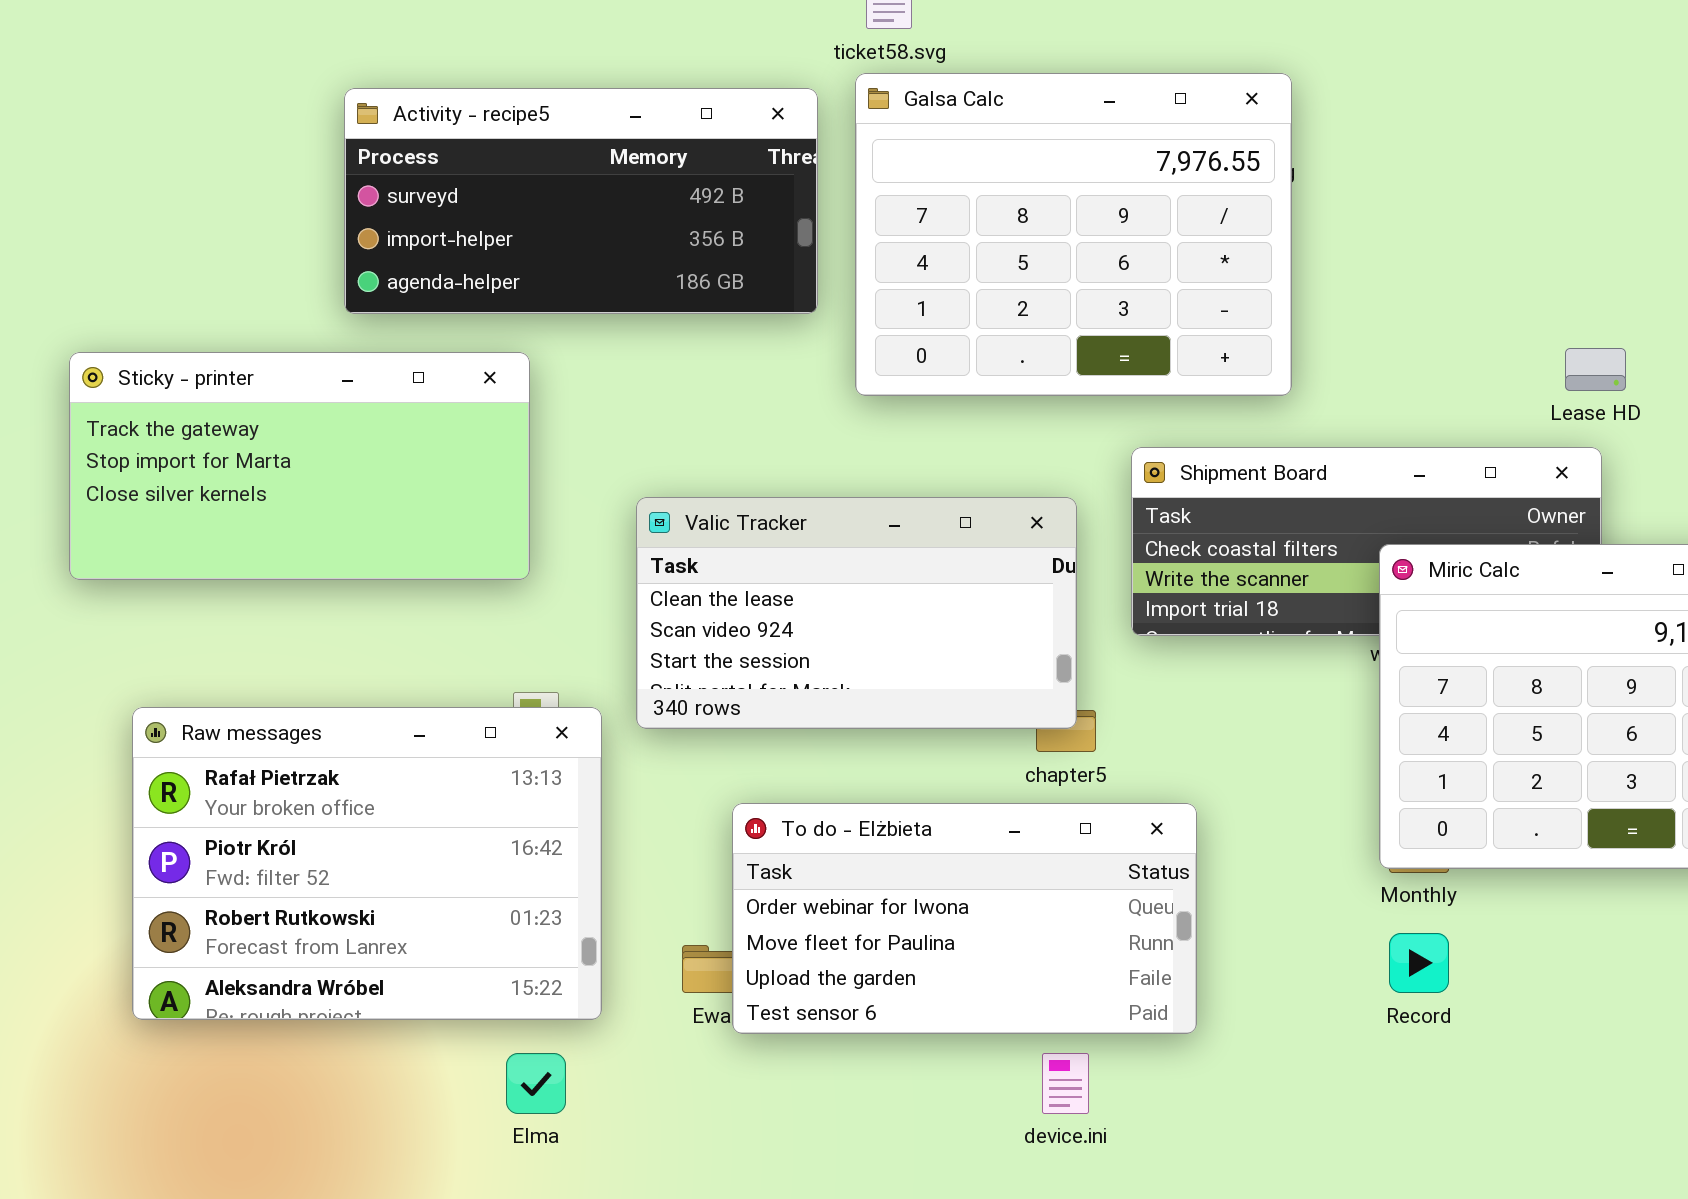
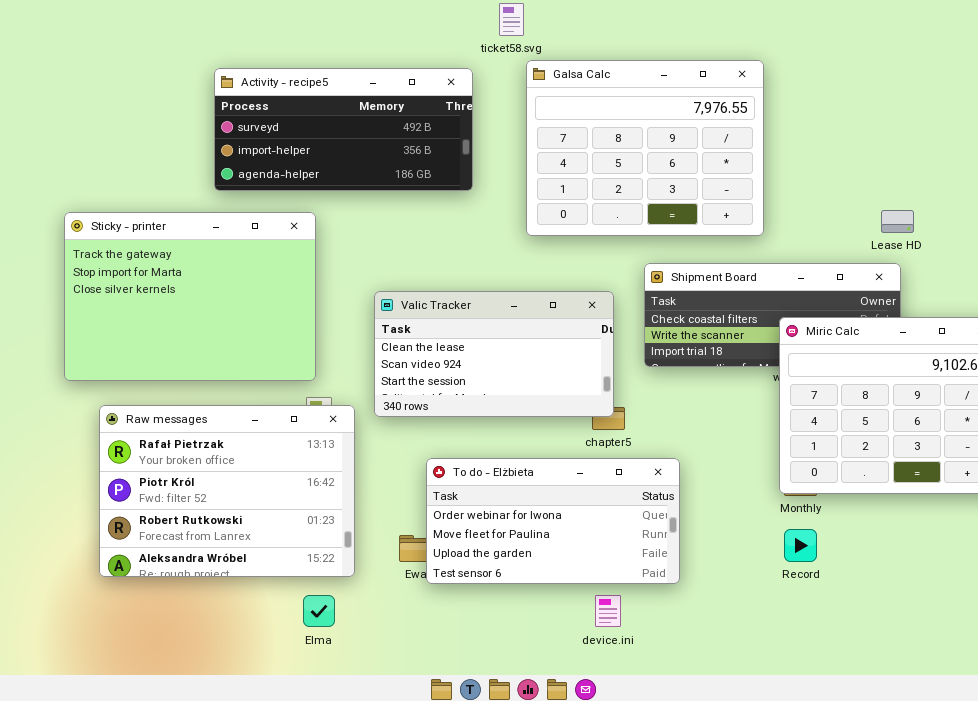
Galsa Calc: [855,73,1292,396] -> [526,60,764,236], moved
Sticky - printer: [69,352,530,580] -> [64,212,316,381], resized

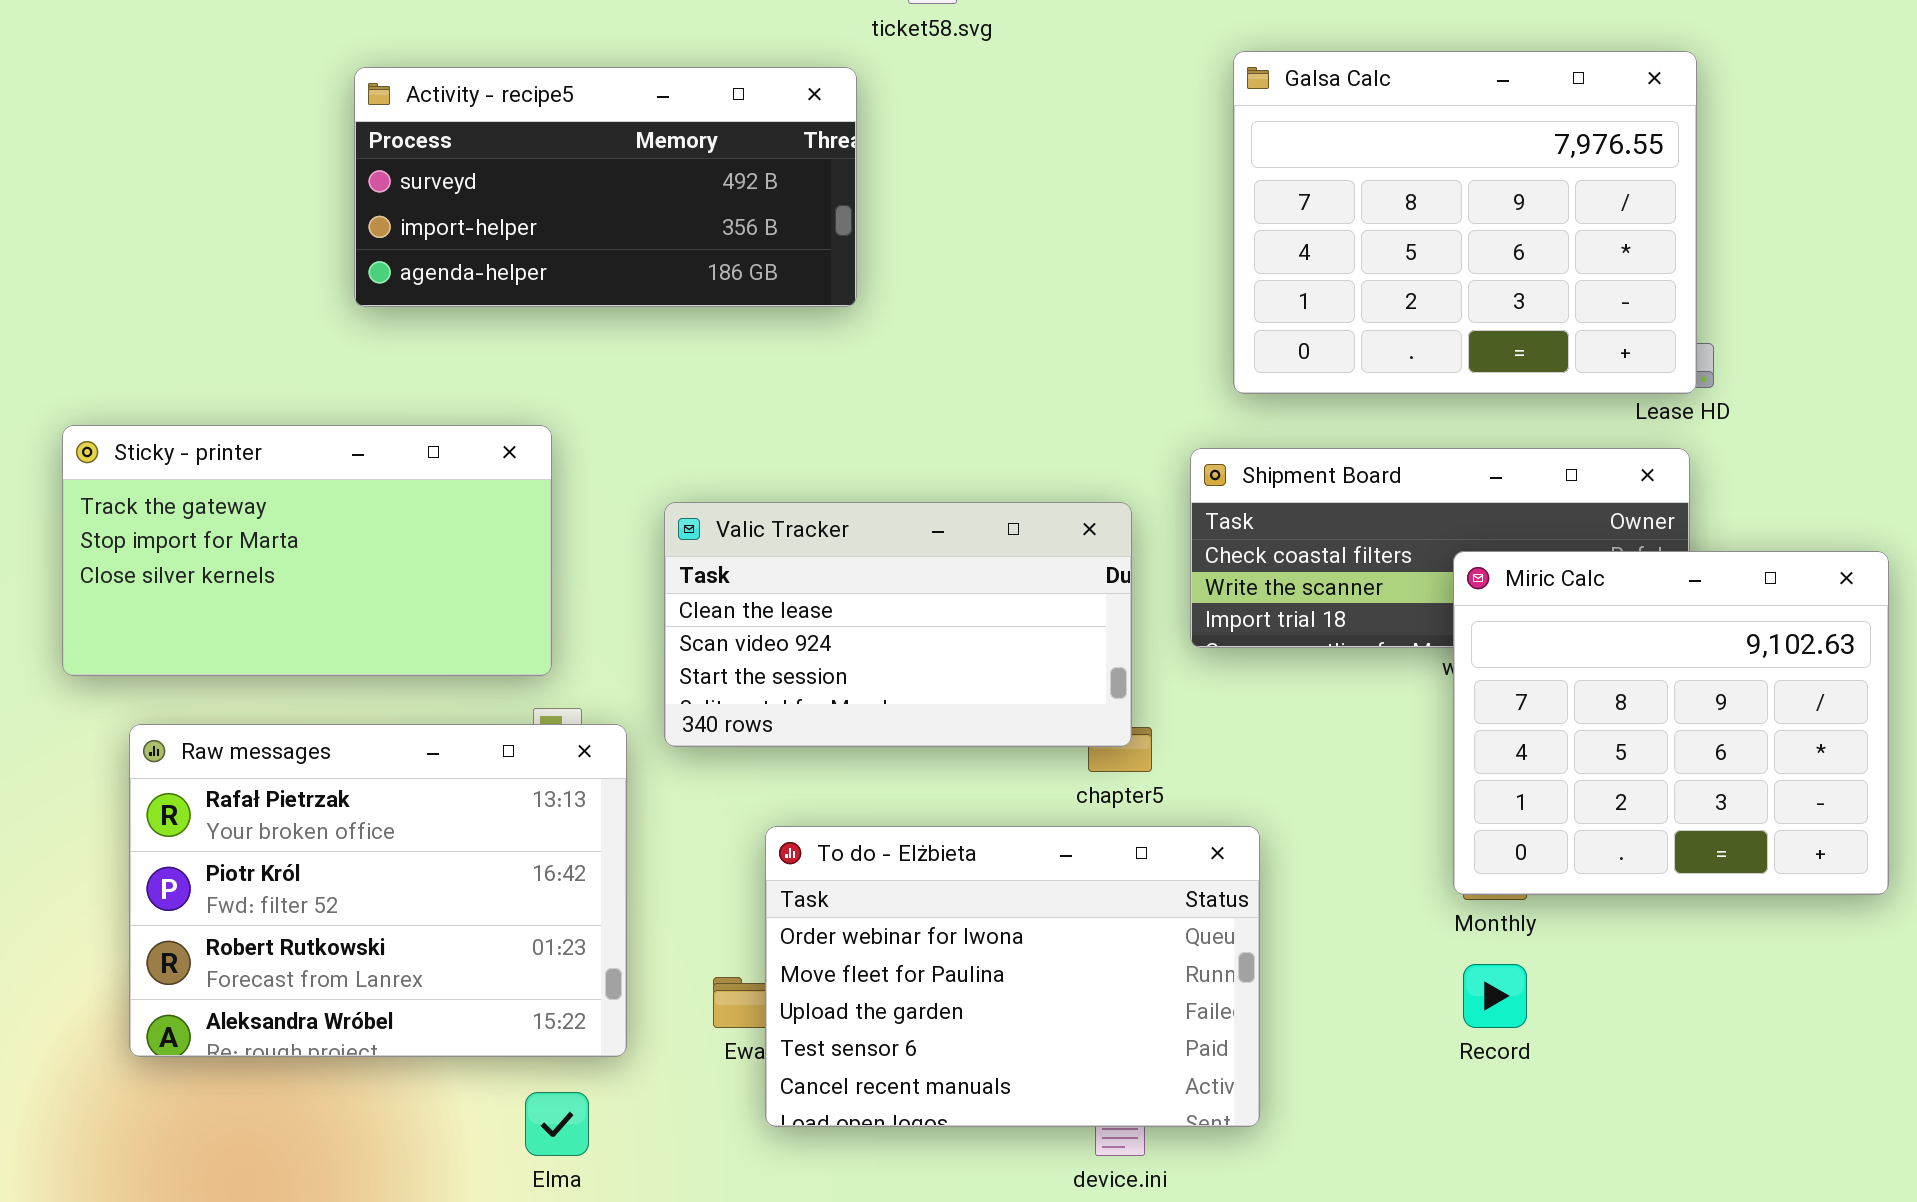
Galsa Calc: [526,60,764,236] -> [1233,51,1697,394], moved
Sticky - printer: [64,212,316,381] -> [62,425,552,676], resized
To do - Elżbieta: [426,458,680,584] -> [765,826,1260,1127], resized

